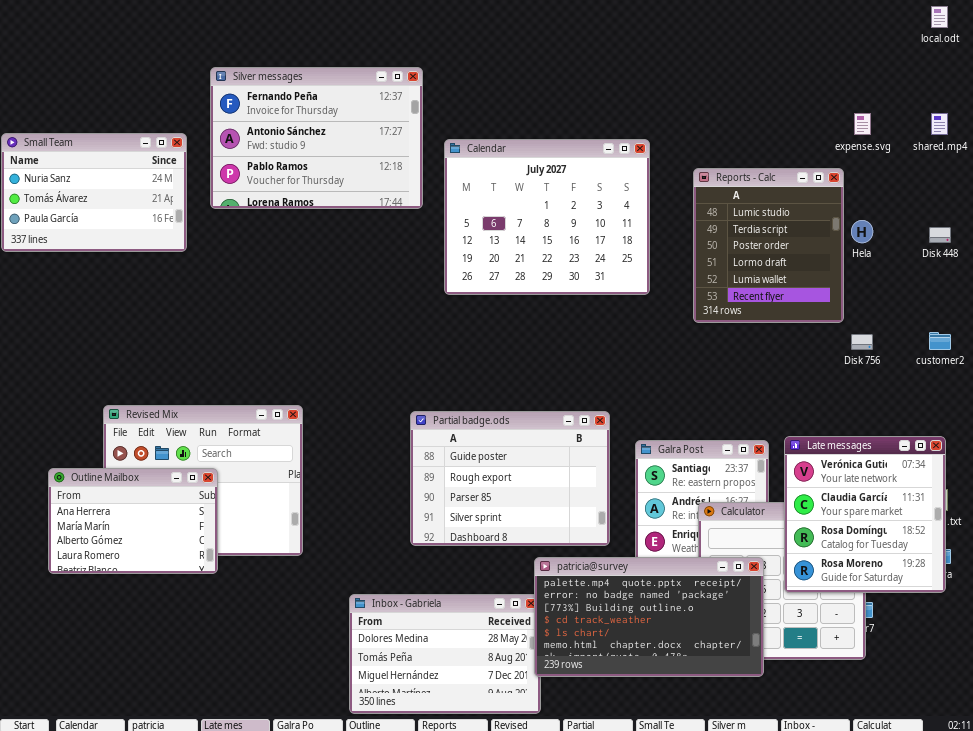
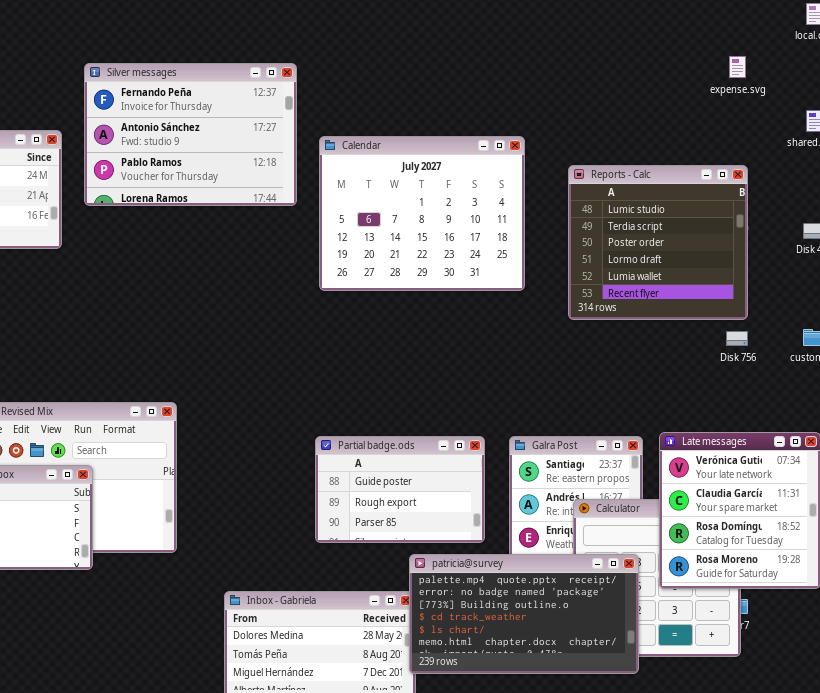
expense.svg: [854,113,871,135] -> [729,56,746,78], moved
Reports - Calc: [693,168,844,323] -> [568,165,748,320], resized
Partial badge.ods: [410,411,610,546] -> [315,436,485,543], resized

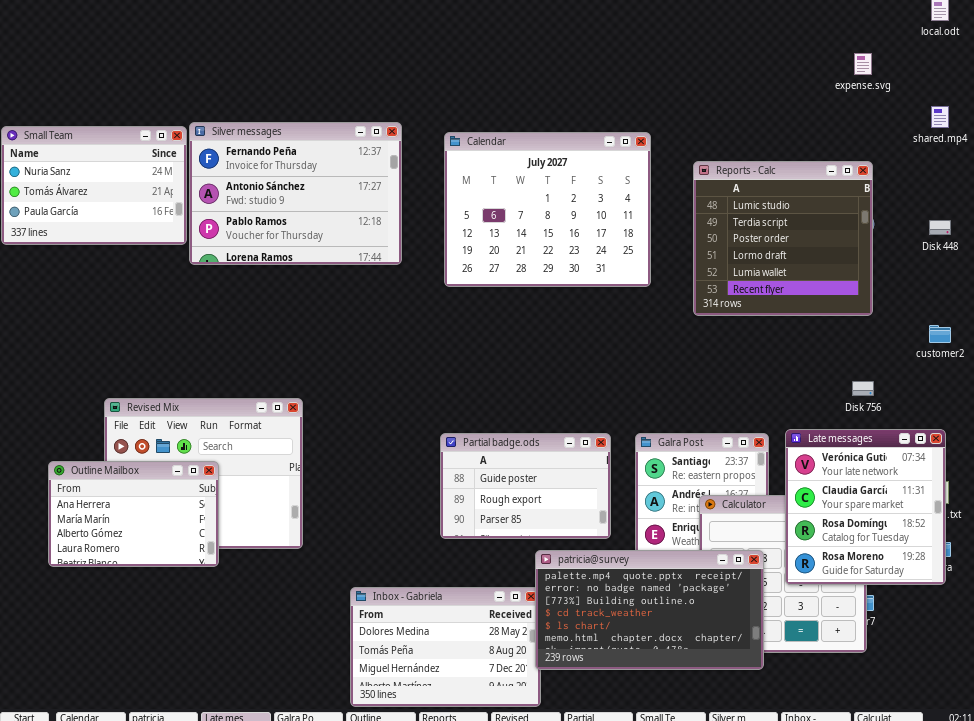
Silver messages: [84,63,297,206] -> [189,122,402,265], moved
Disk 756: [726,331,748,346] -> [852,381,874,396], moved

